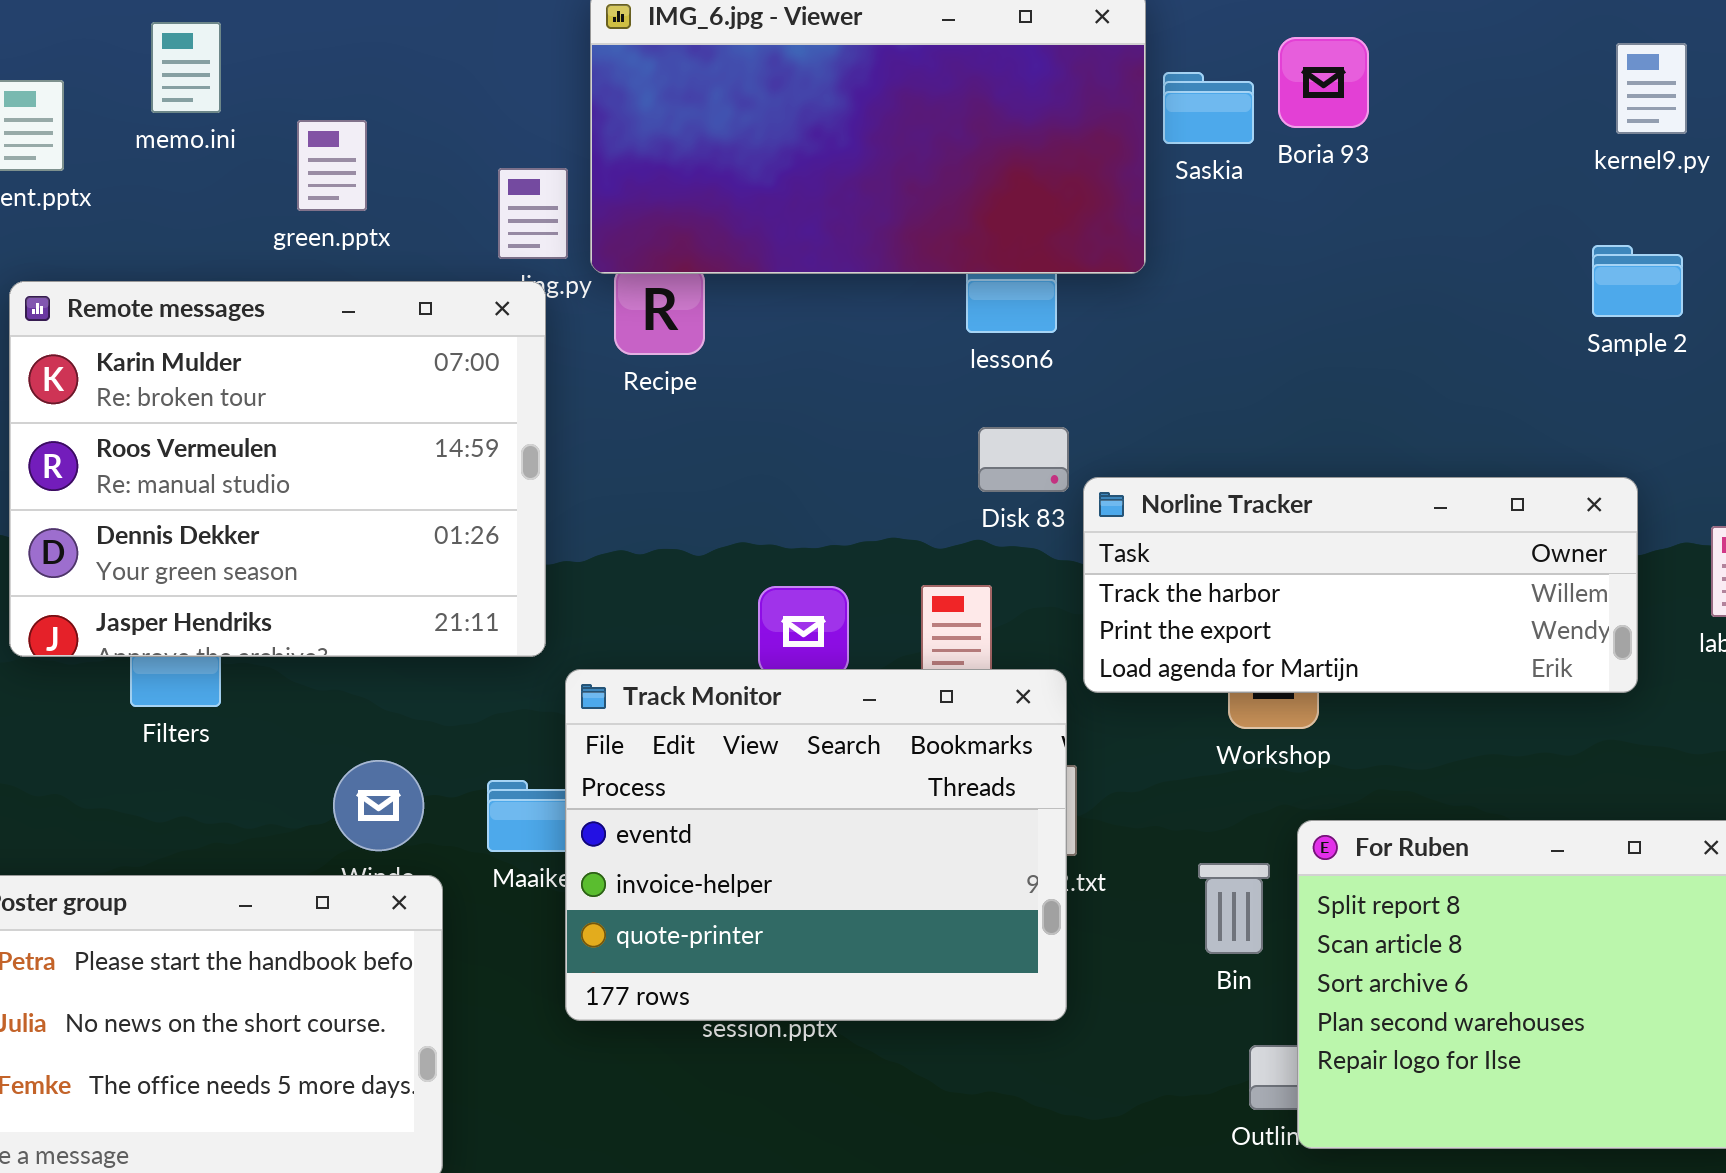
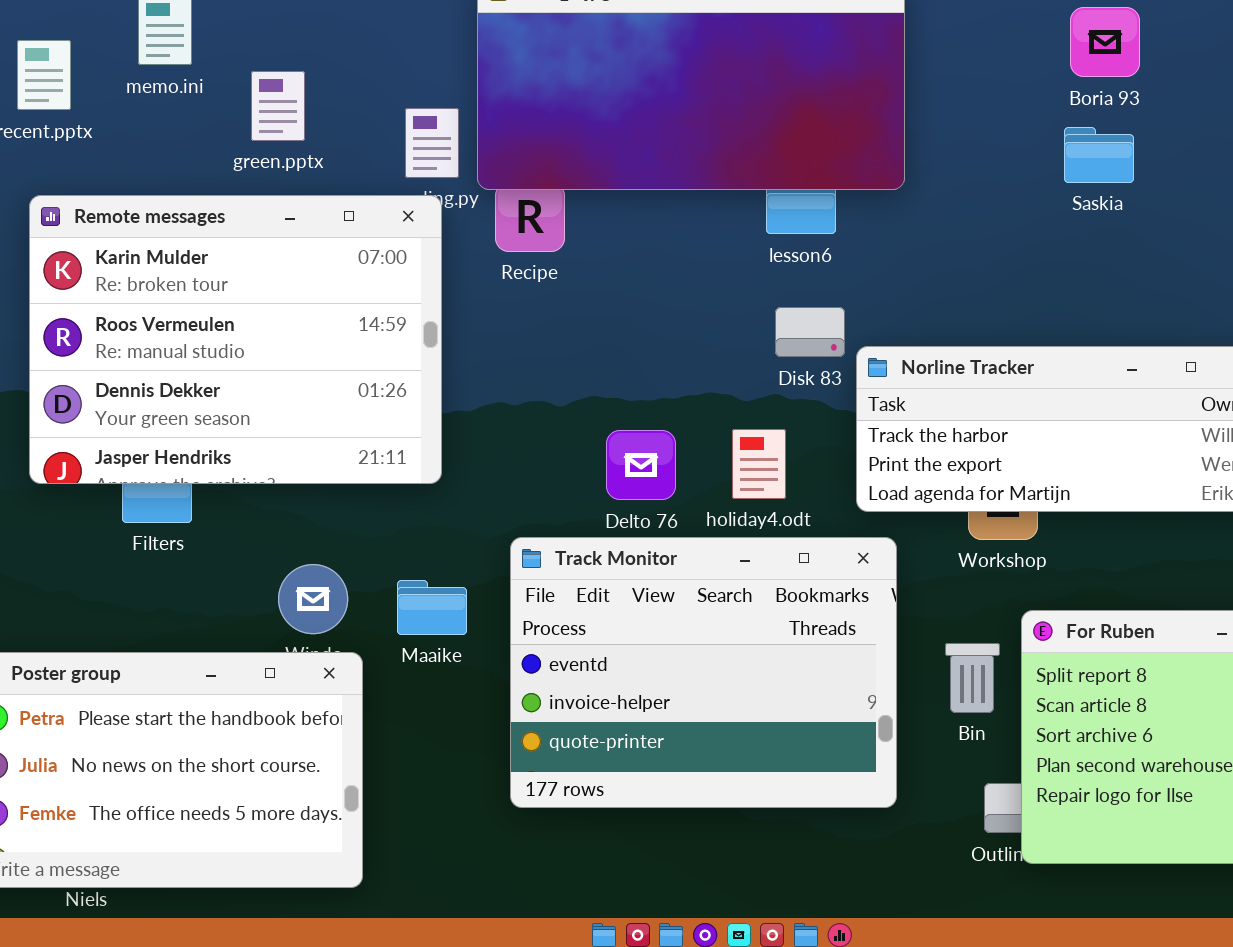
Boria 93: [1278,37,1369,128] -> [1070,7,1140,77], moved
Saskia: [1163,72,1254,144] -> [1064,127,1134,183], moved
Track Monitor: [565,669,1067,1021] -> [510,537,897,808], moved

